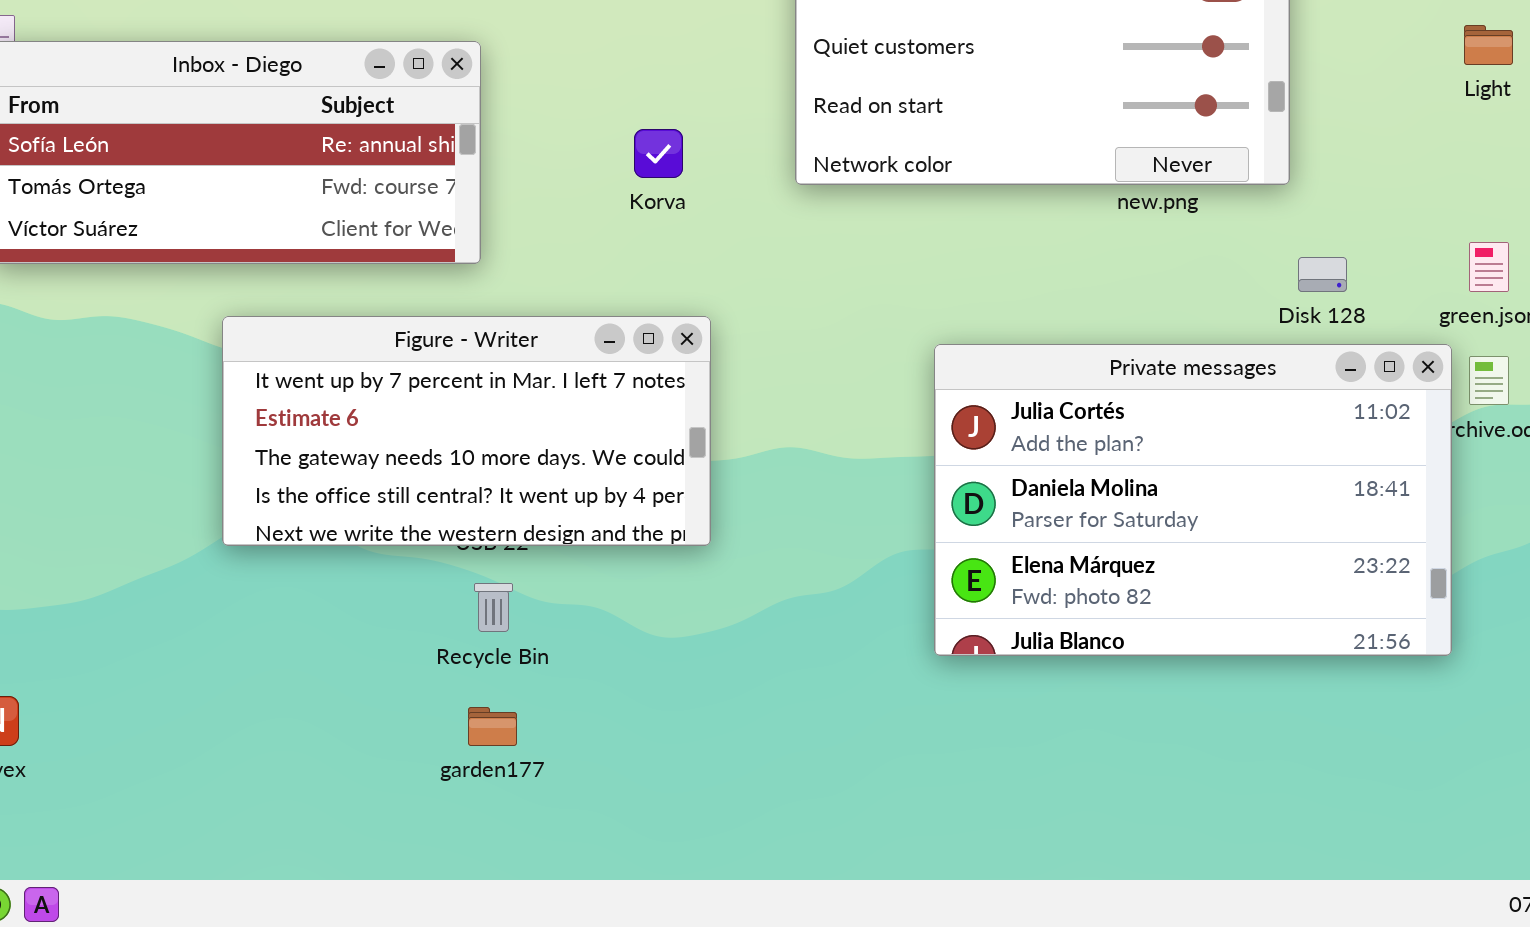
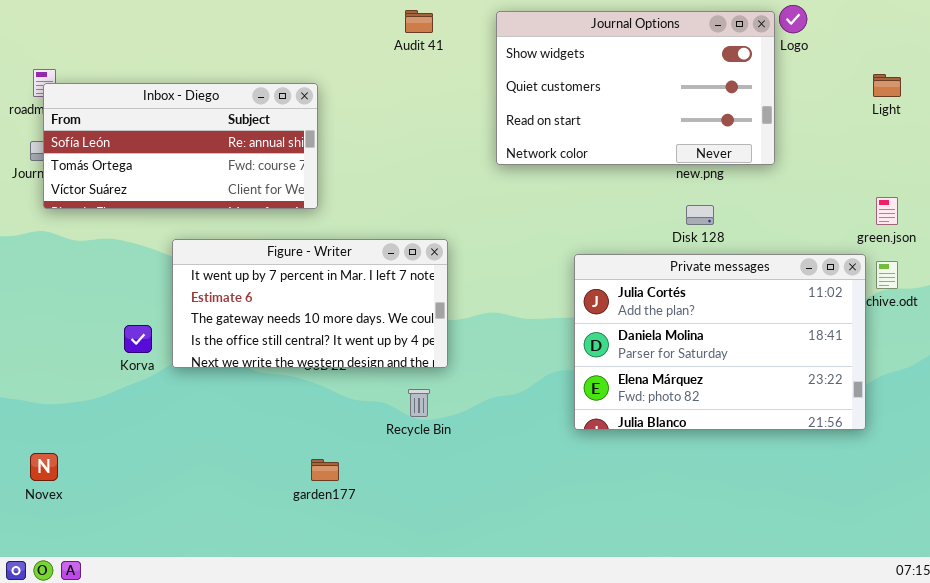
Korva: [634,129,683,178] -> [124,325,152,353], moved
Disk 128: [1298,257,1347,292] -> [686,205,714,225], moved
Recycle Bin: [474,583,513,632] -> [408,389,430,417], moved

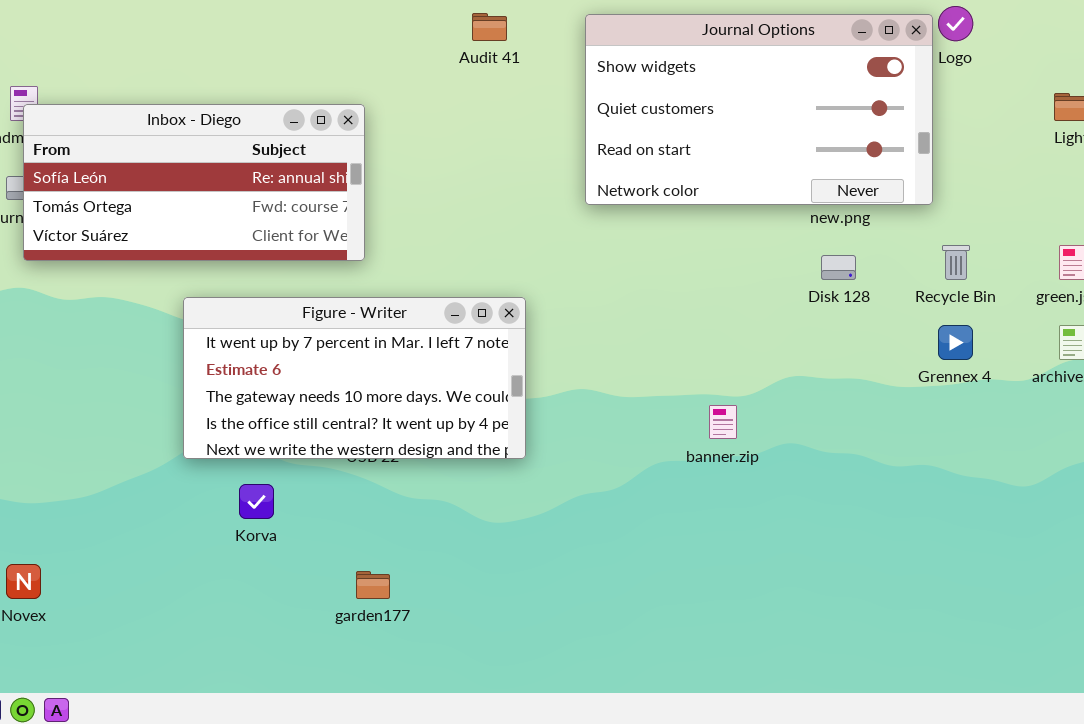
Private messages: [574,254,866,430] -> none, closed
Korva: [124,325,152,353] -> [239,484,274,519], moved
Recycle Bin: [408,389,430,417] -> [942,245,970,280], moved

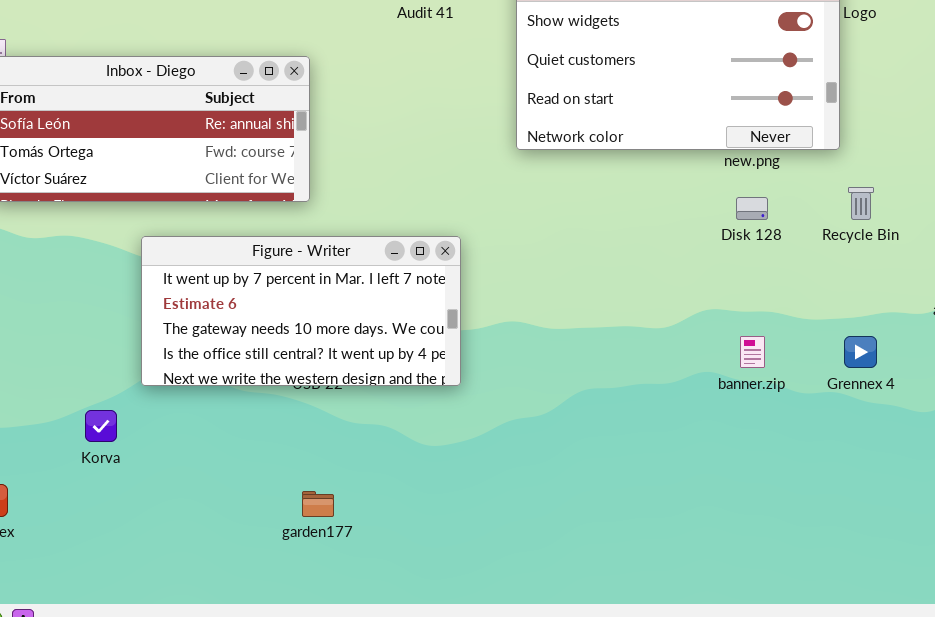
Grennex 4: [938,325,973,360] -> [844,336,877,368], moved
banner.zip: [709,405,737,439] -> [740,336,765,368], moved
Korva: [239,484,274,519] -> [85,410,117,442], moved

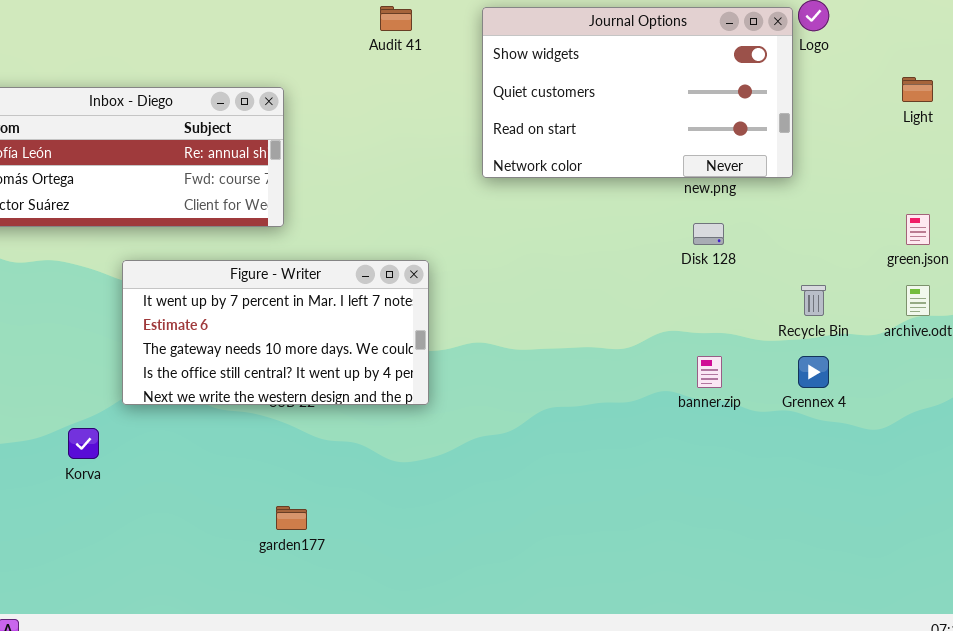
Recycle Bin: [848,187,874,220] -> [801,285,826,316], moved

